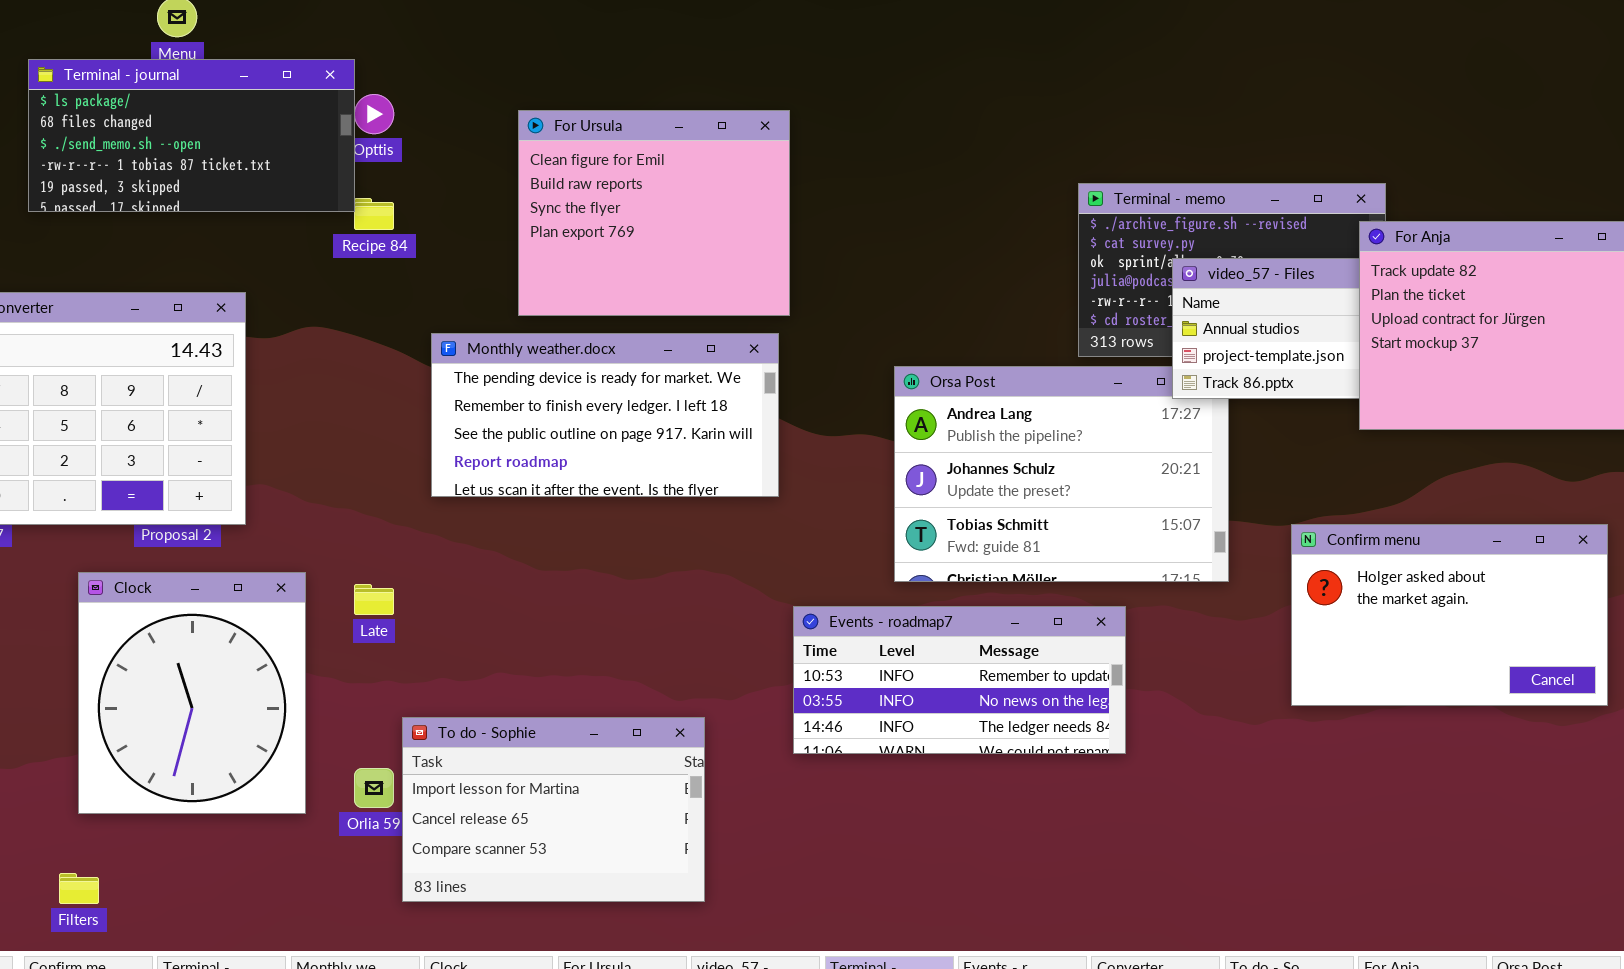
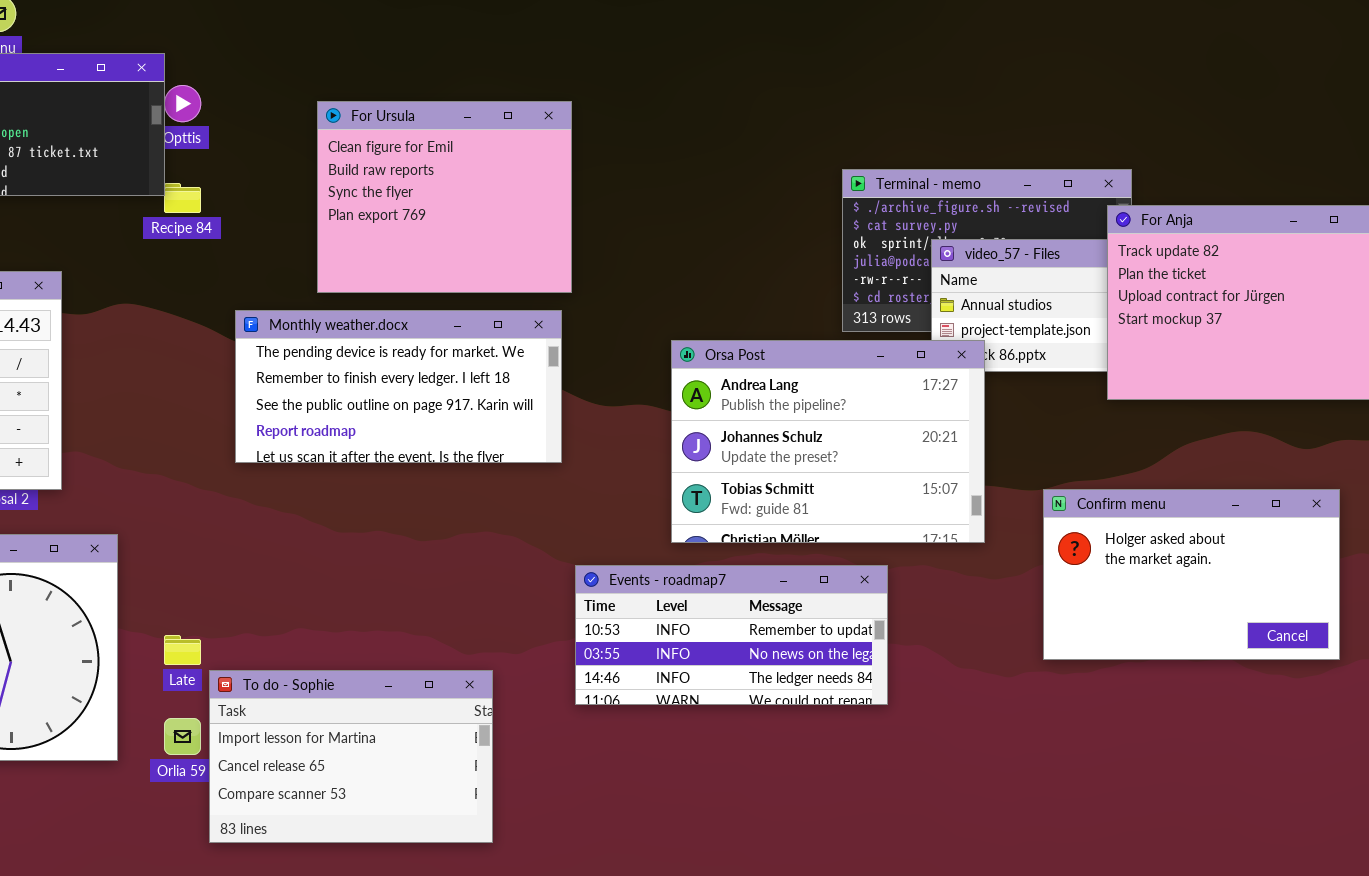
Orsa Post: [894,366,1229,582] -> [671,340,985,543], raised
Late: [354,584,394,615] -> [164,635,201,665], moved

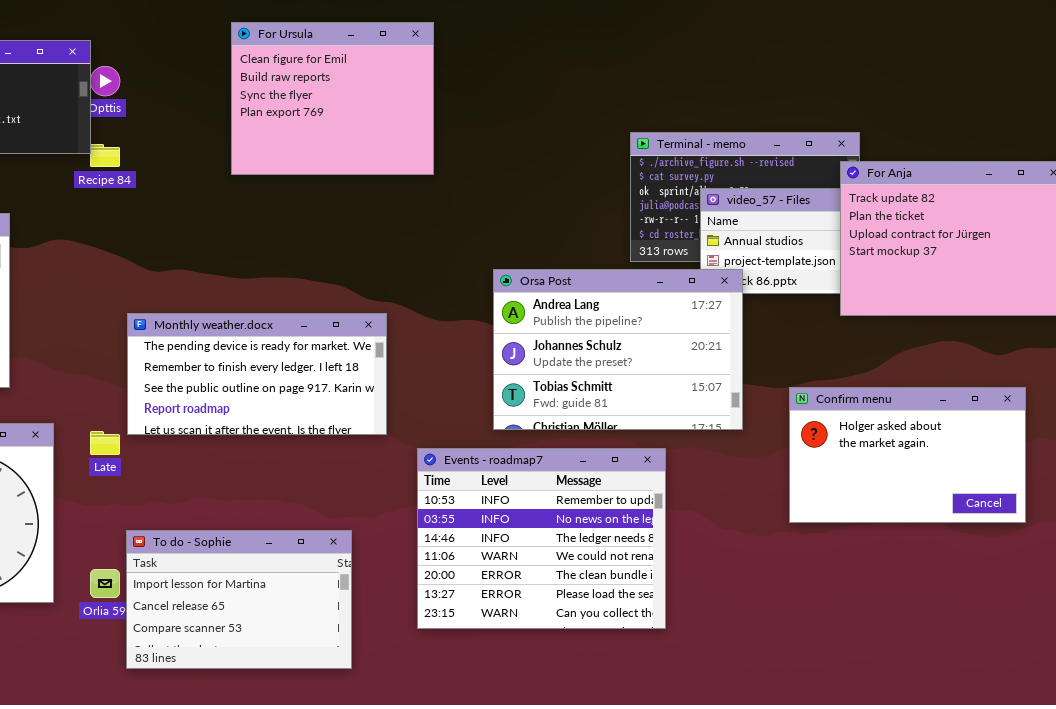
For Ursula: [317,101,572,293] -> [231,22,434,175], moved
Monthly weather.docx: [235,310,562,463] -> [127,313,387,435], moved
Events - roadmap7: [575,565,888,705] -> [417,448,666,629], resized
Late: [164,635,201,665] -> [90,431,120,455], moved

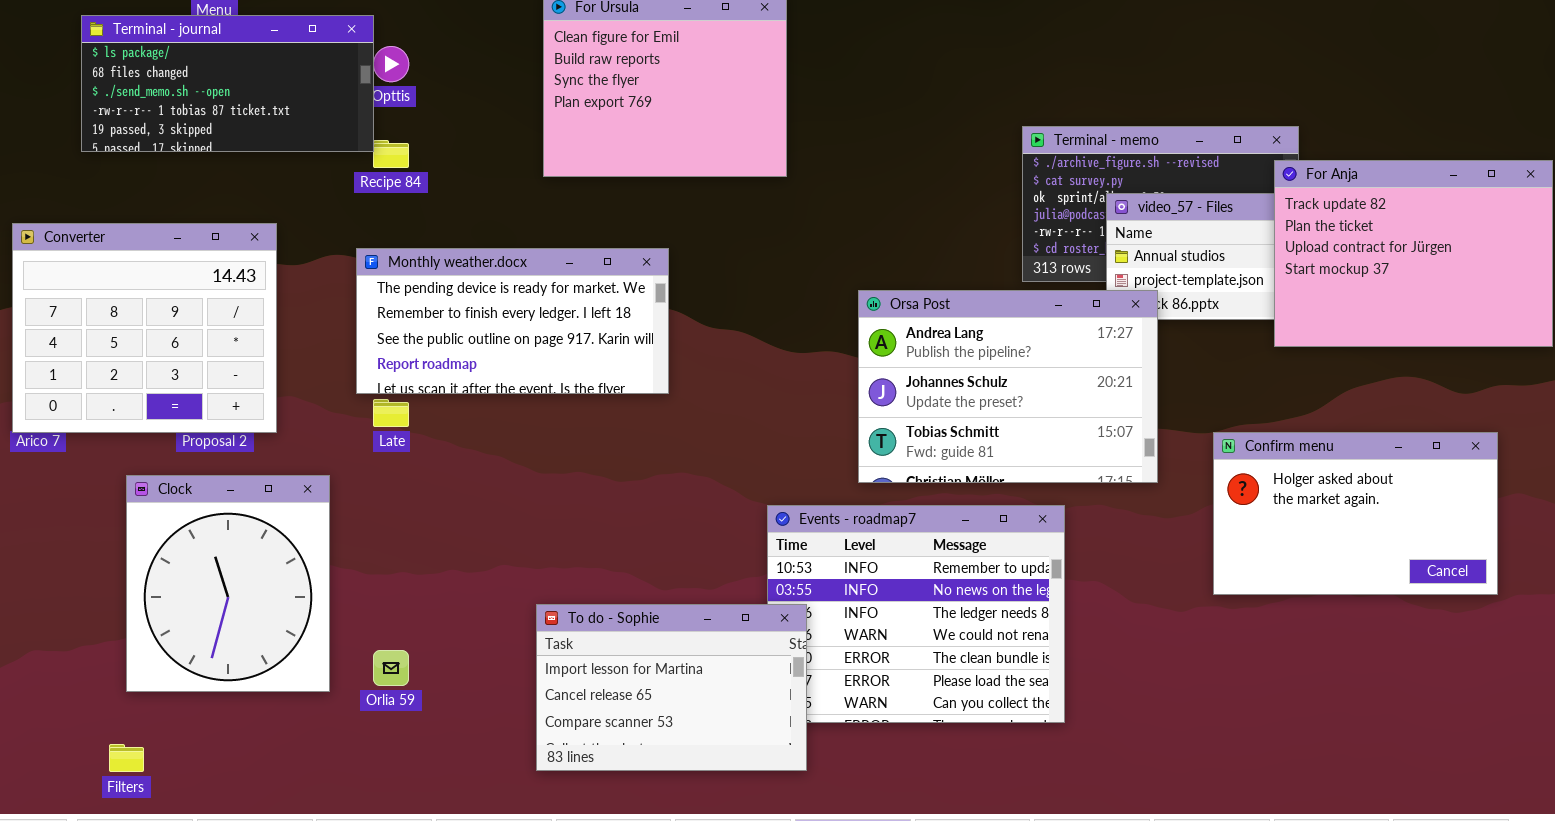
Monthly weather.docx: [127,313,387,435] -> [356,248,669,394], moved
Late: [90,431,120,455] -> [373,399,409,427], moved
To do - Sophie: [126,530,352,669] -> [536,604,807,771], moved

